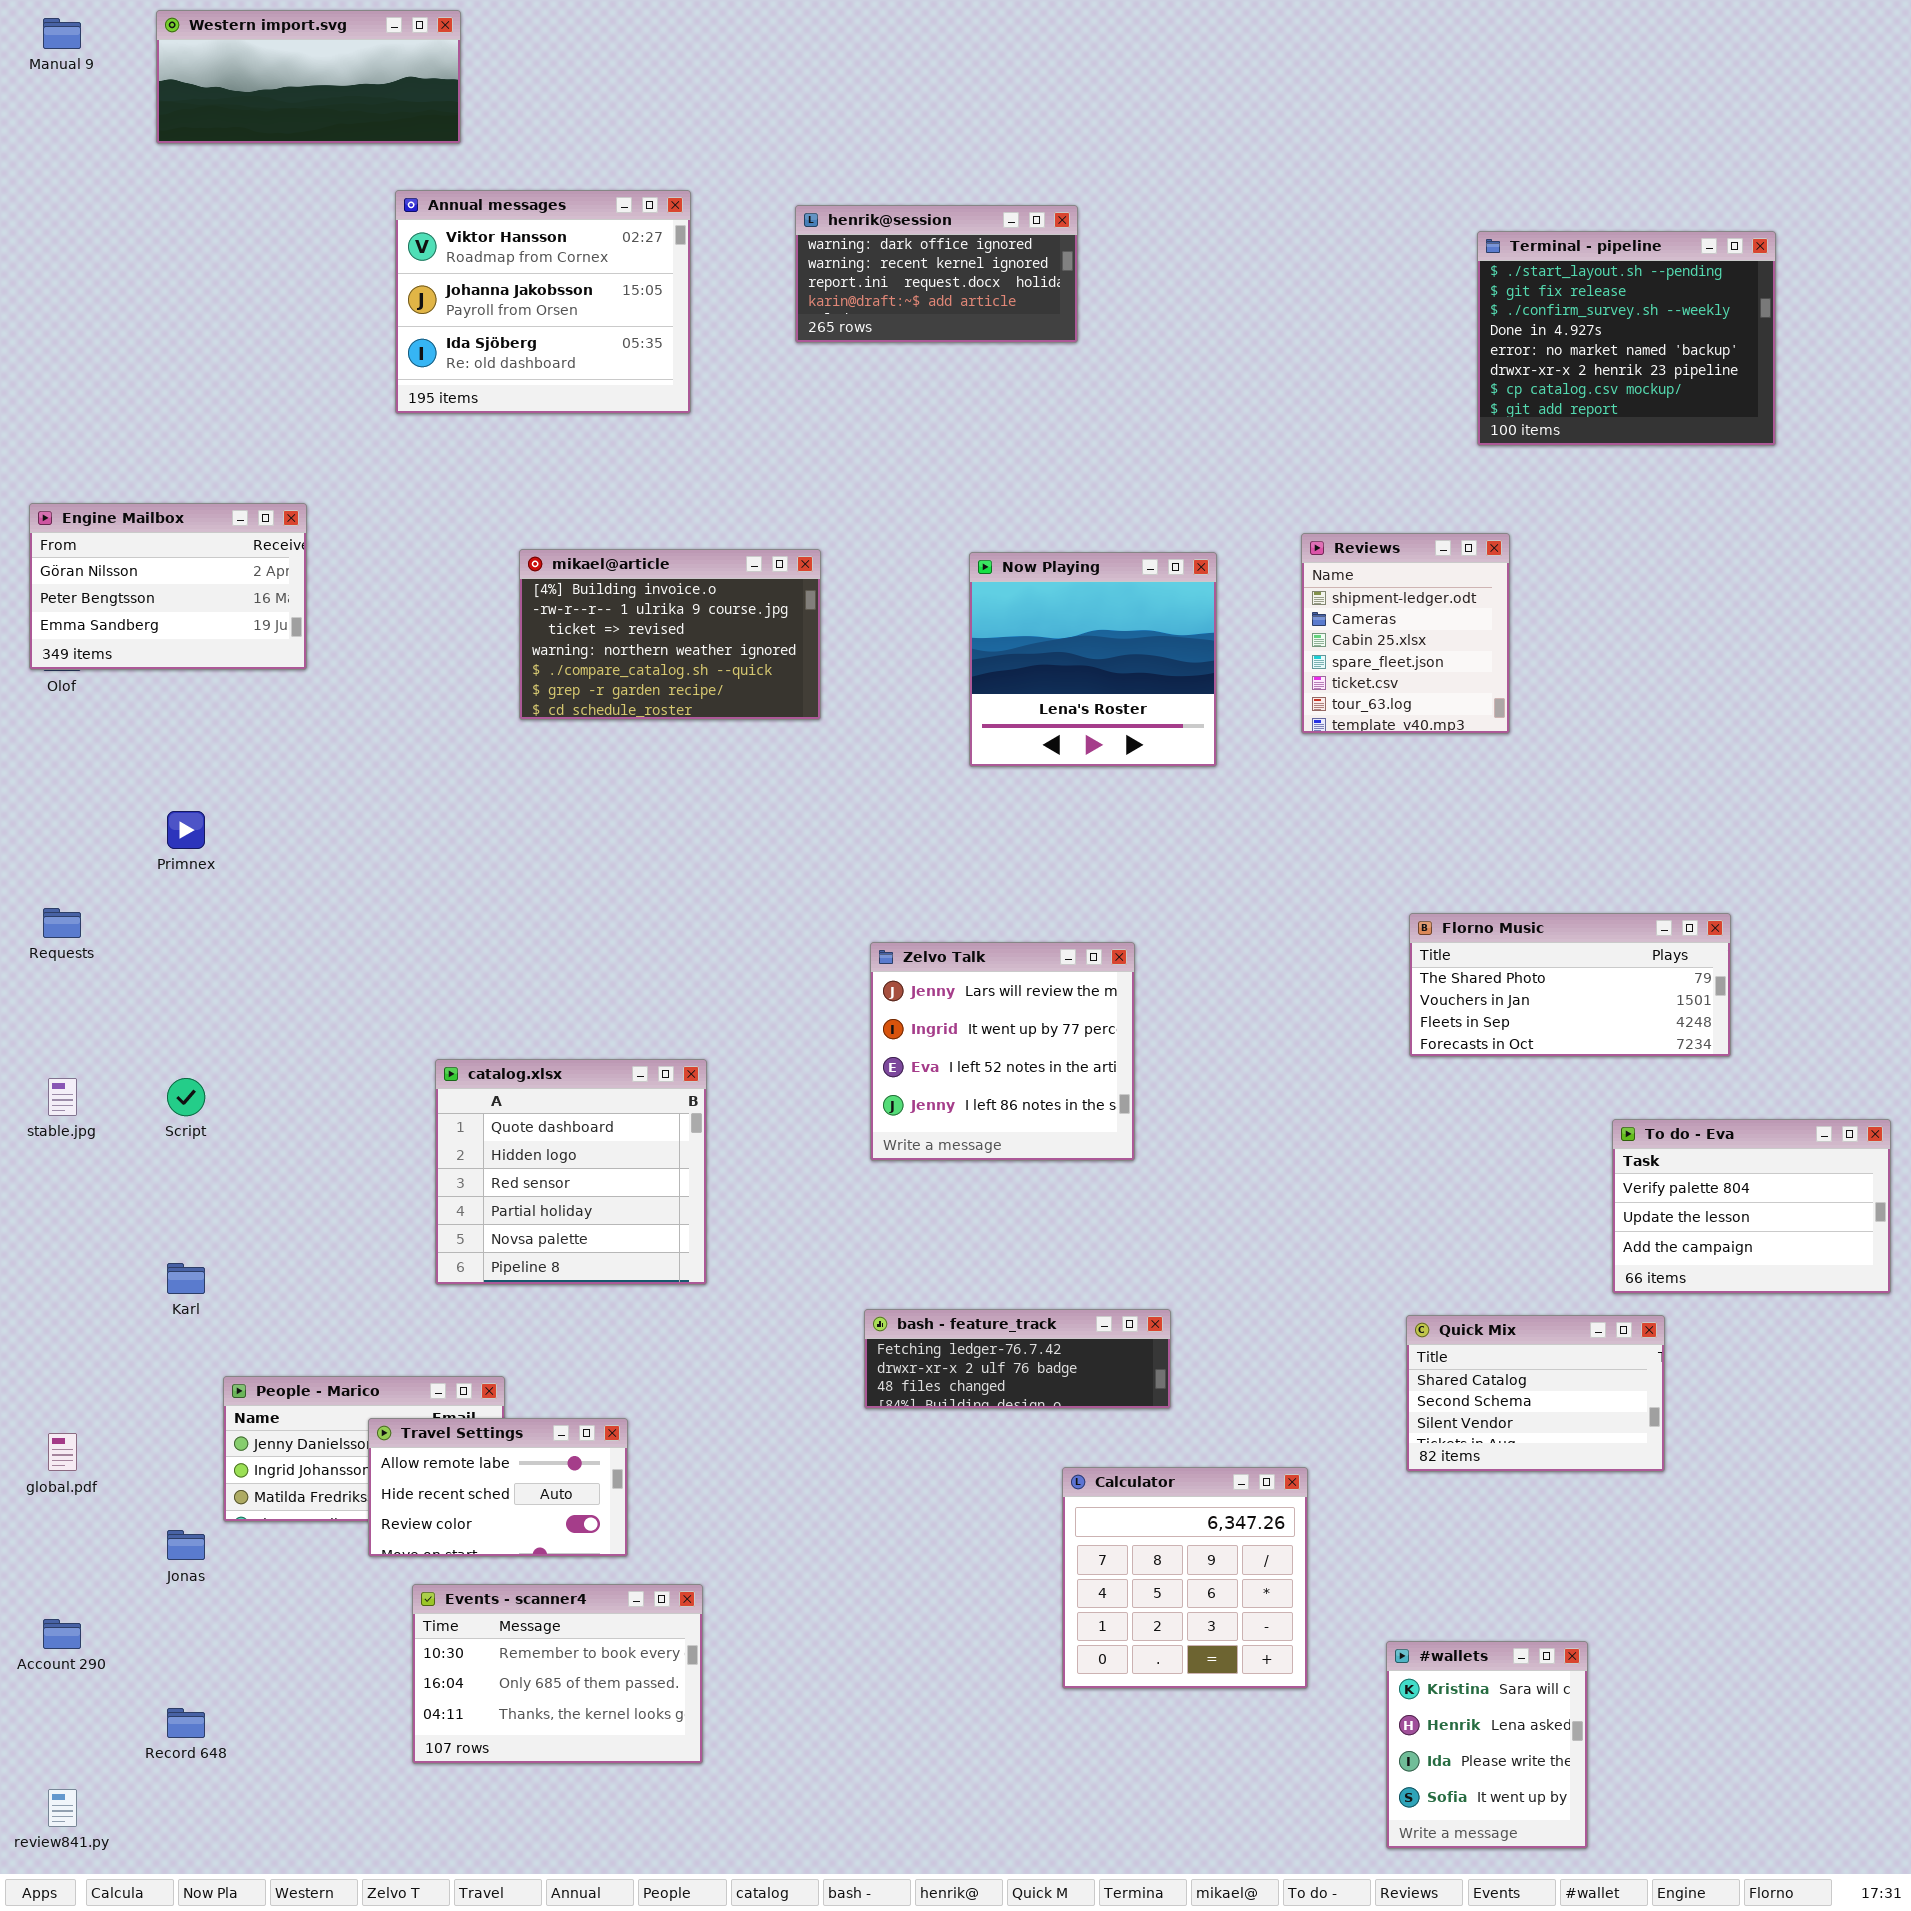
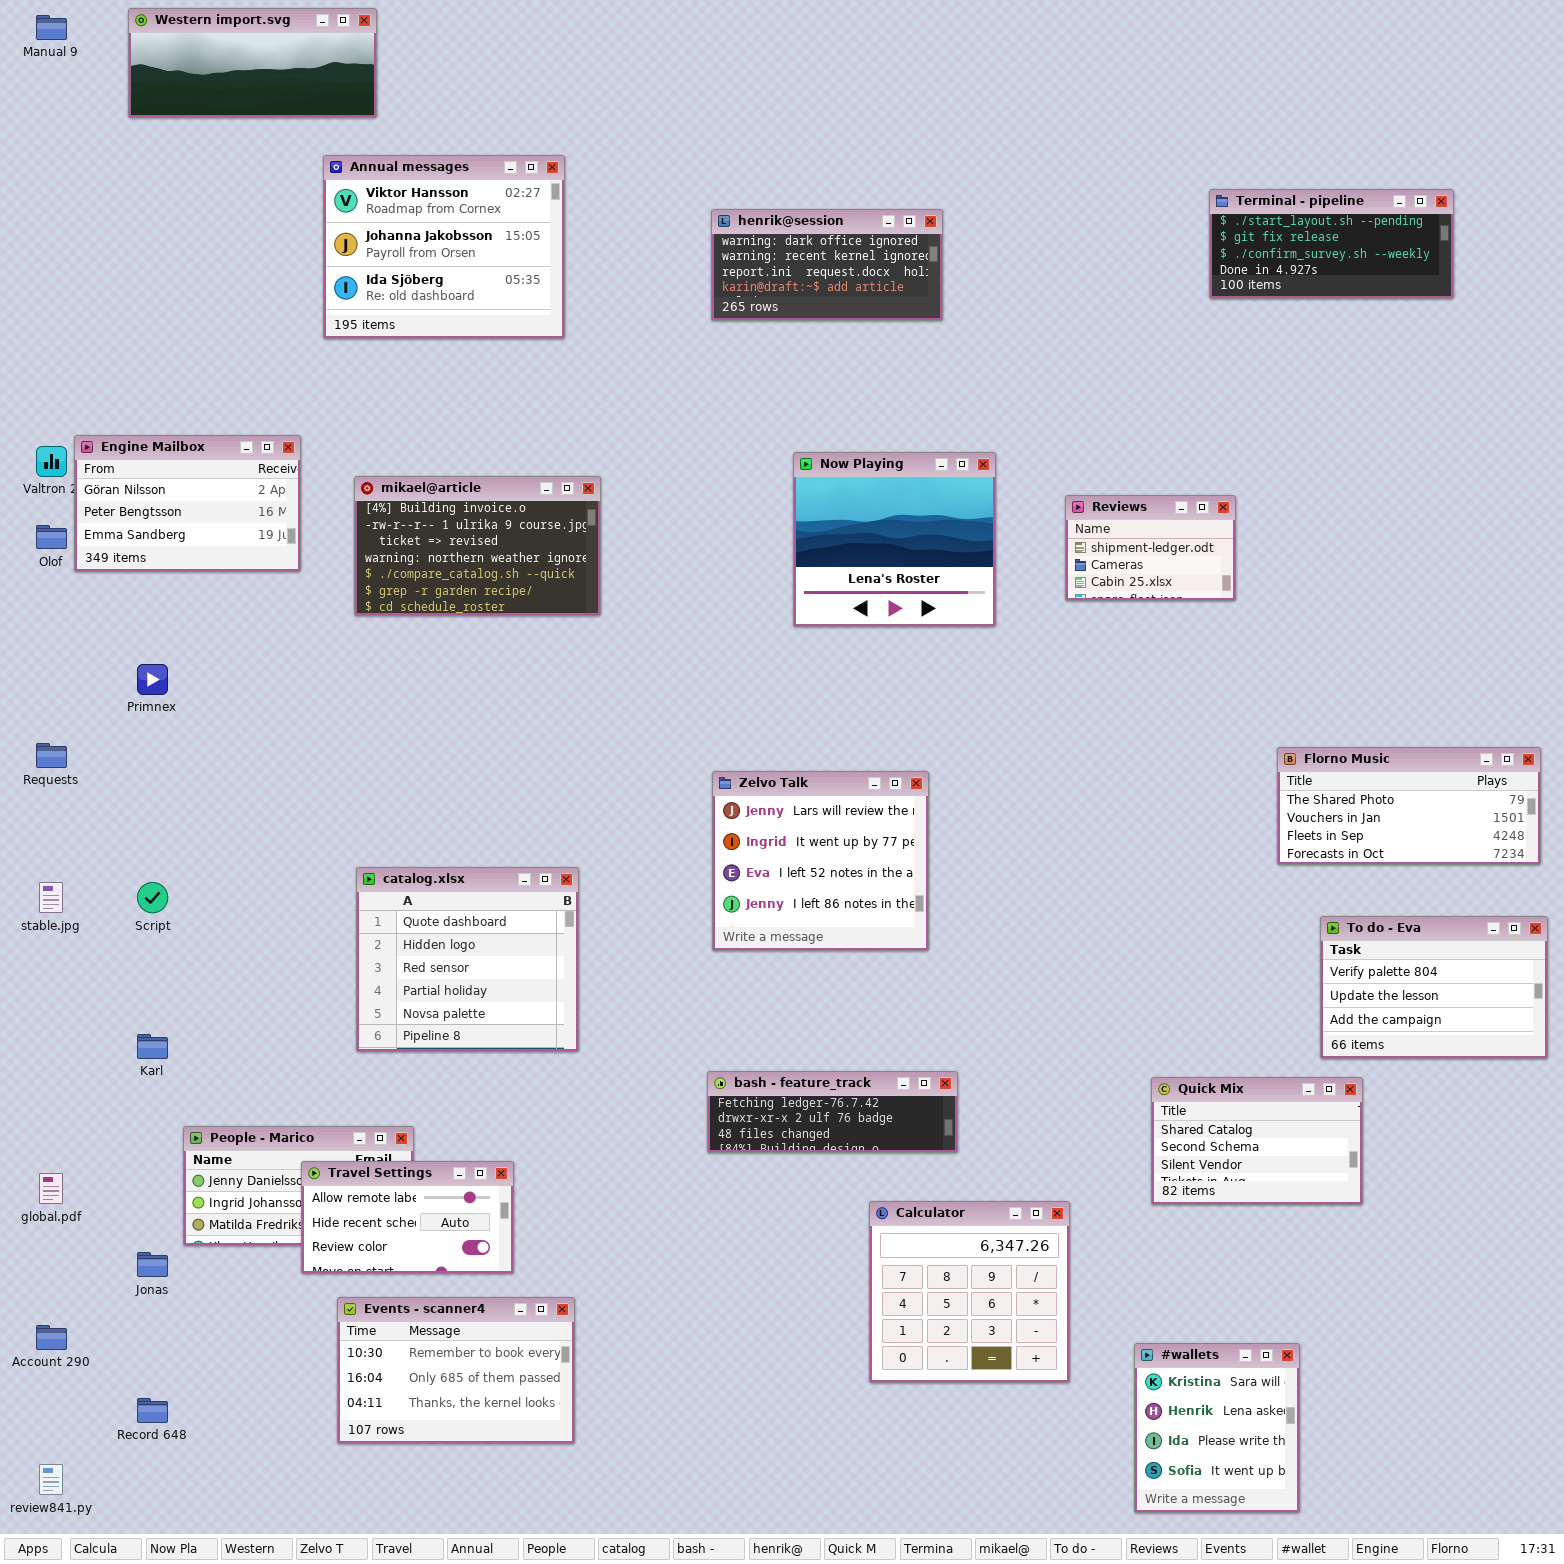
henrik@session: [795,205,1078,343] -> [711,209,943,321], moved
Terminal - pipeline: [1477,231,1776,446] -> [1209,189,1454,299], resized
Engine Mailbox: [29,503,307,670] -> [74,435,301,572], moved
Reviews: [1301,533,1510,734] -> [1065,495,1236,601], resized
mikael@article: [519,549,821,720] -> [354,476,601,616], moved
Florno Music: [1409,913,1731,1057] -> [1277,747,1541,865], moved

